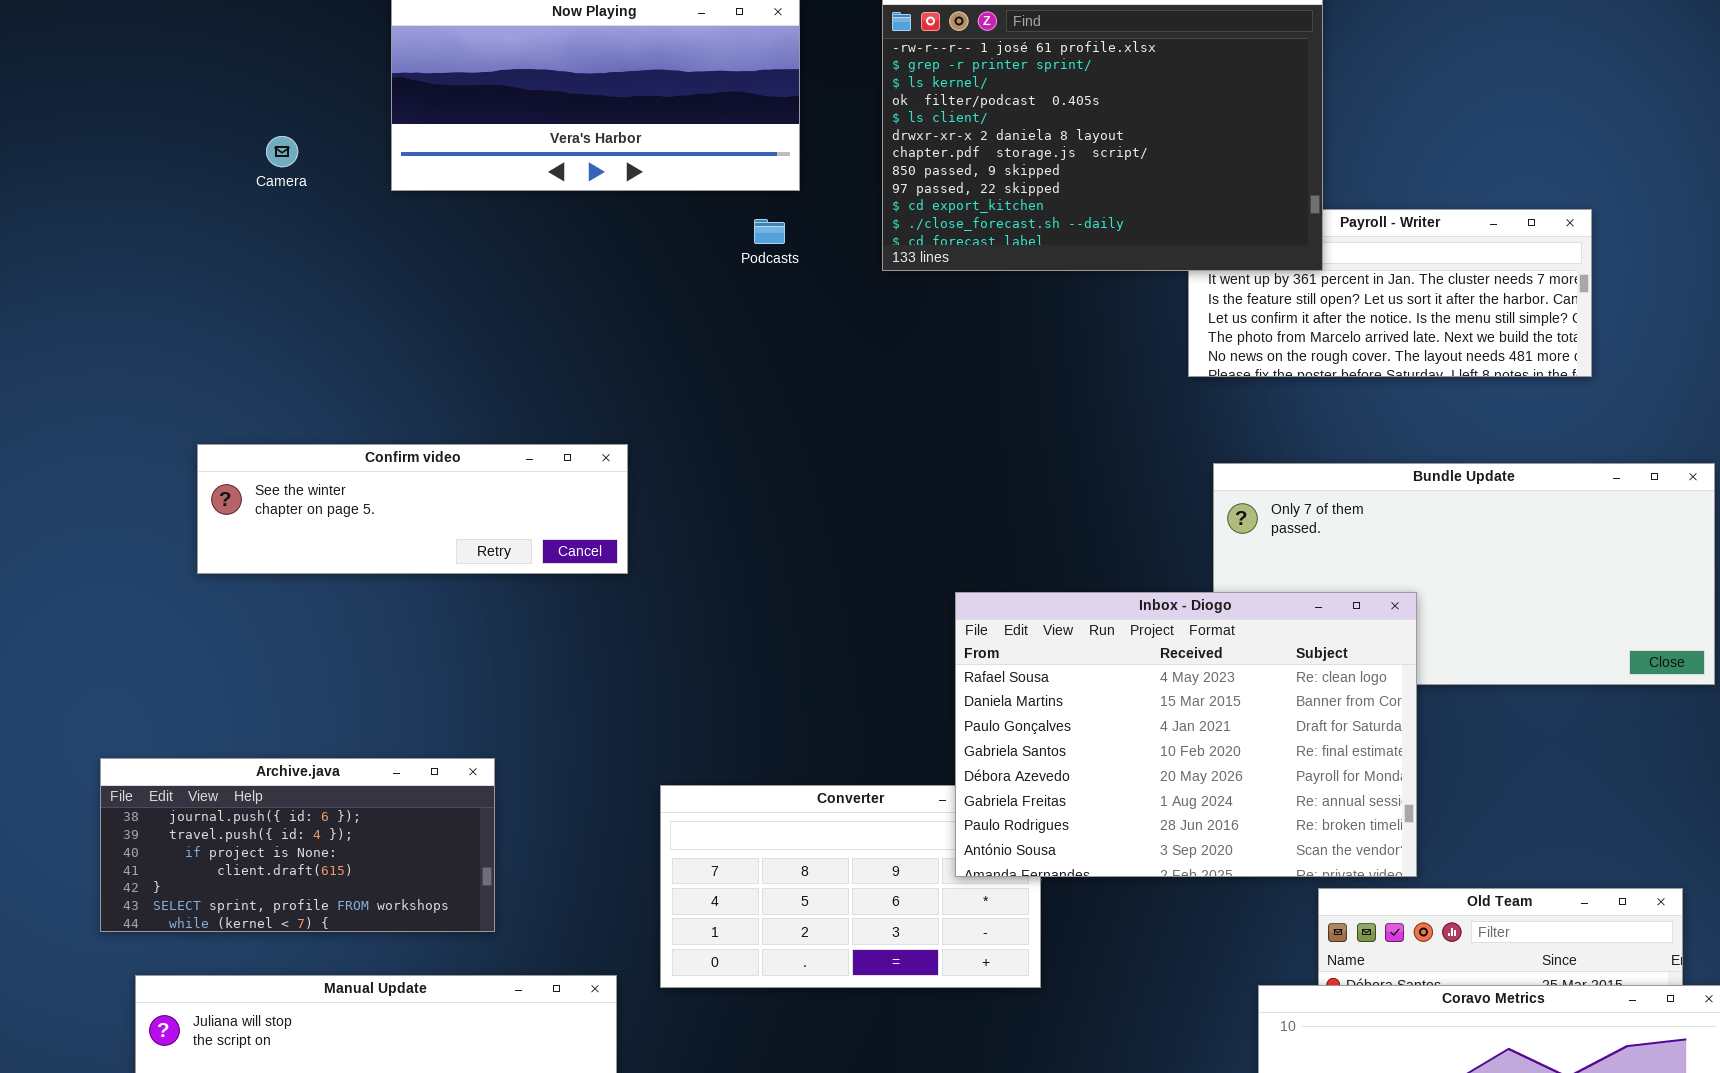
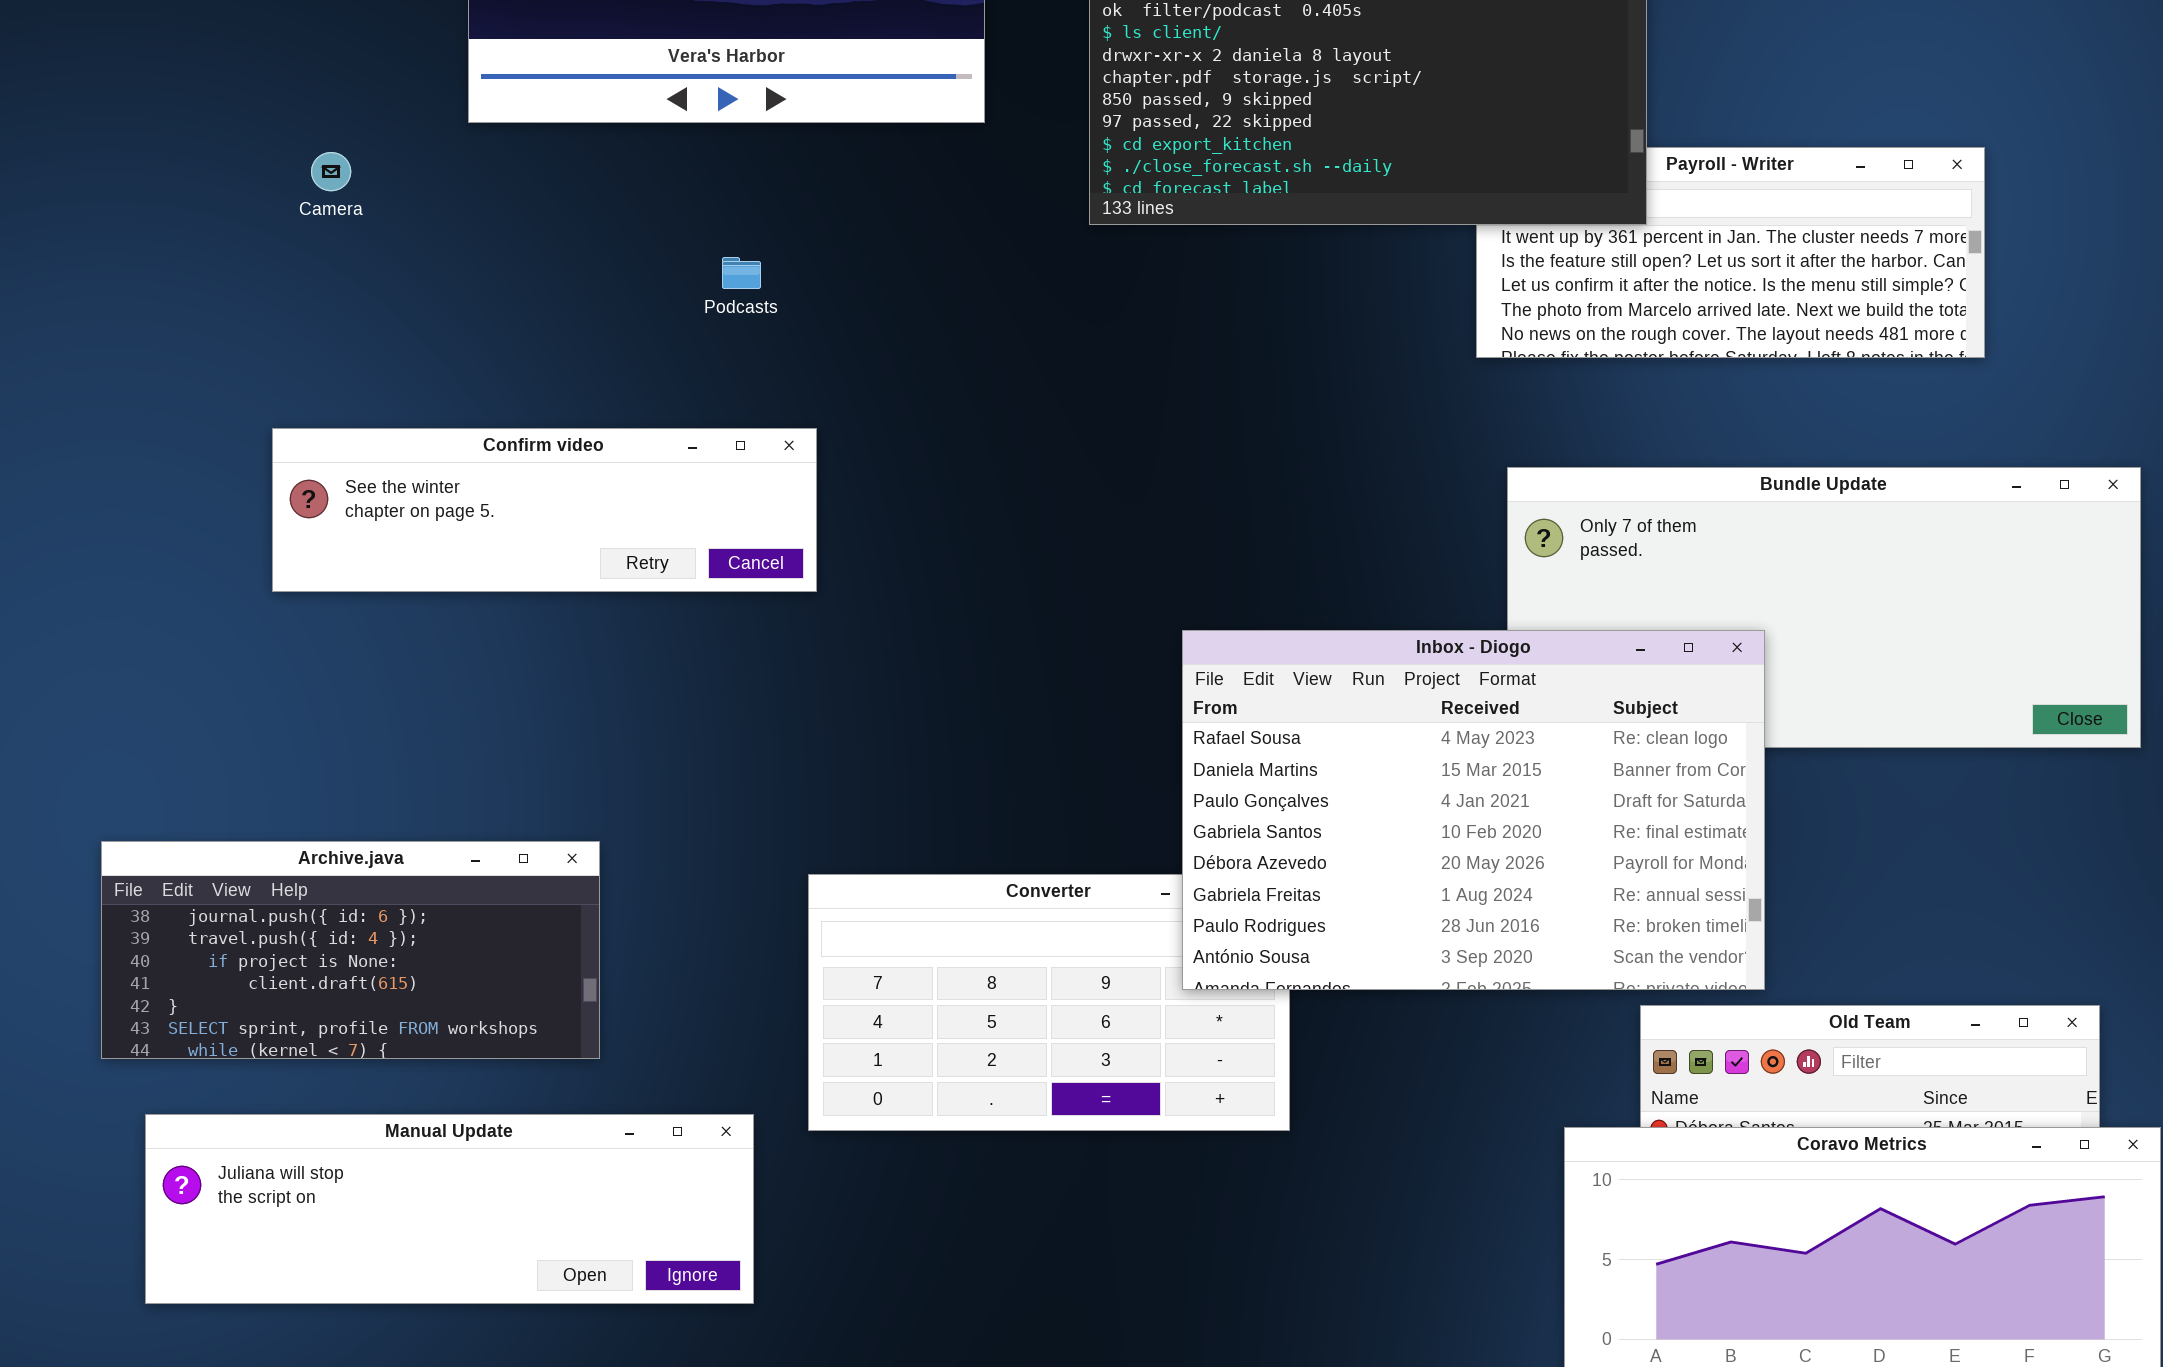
Camera: [266,136,298,167] -> [311,152,351,191], moved
Podcasts: [754,219,785,244] -> [722,257,761,289], moved
Confirm video: [197,444,628,574] -> [272,428,817,592], moved

